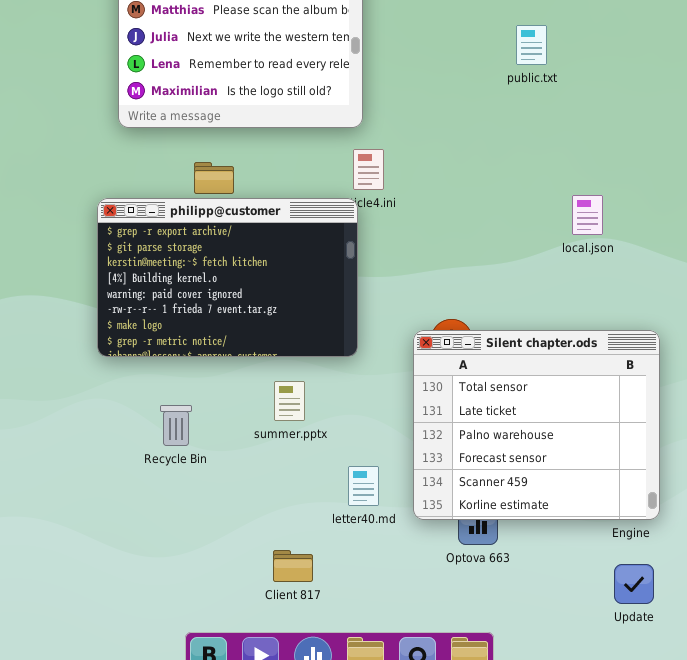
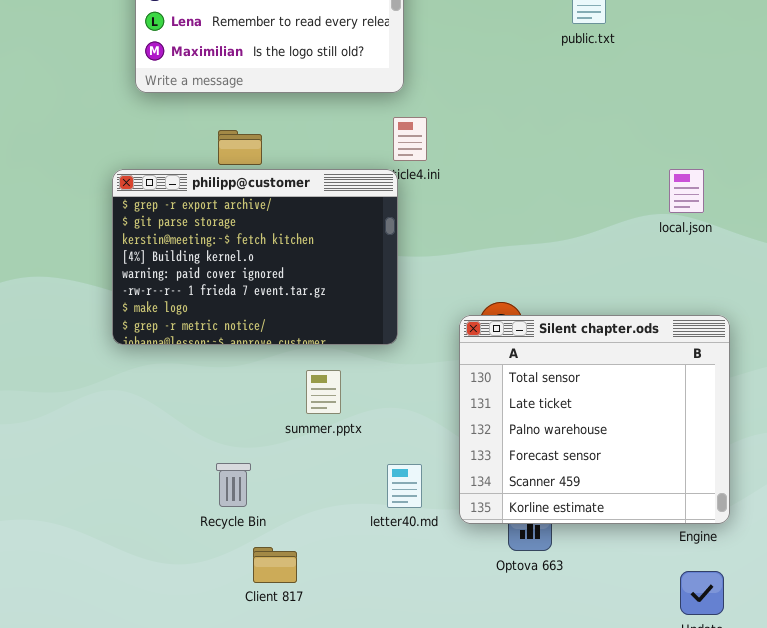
local.json: [572,195,603,235] -> [669,169,704,213], moved
Recycle Bin: [160,405,192,446] -> [216,463,251,507], moved
Client 817: [273,550,313,582] -> [253,547,297,583], moved

